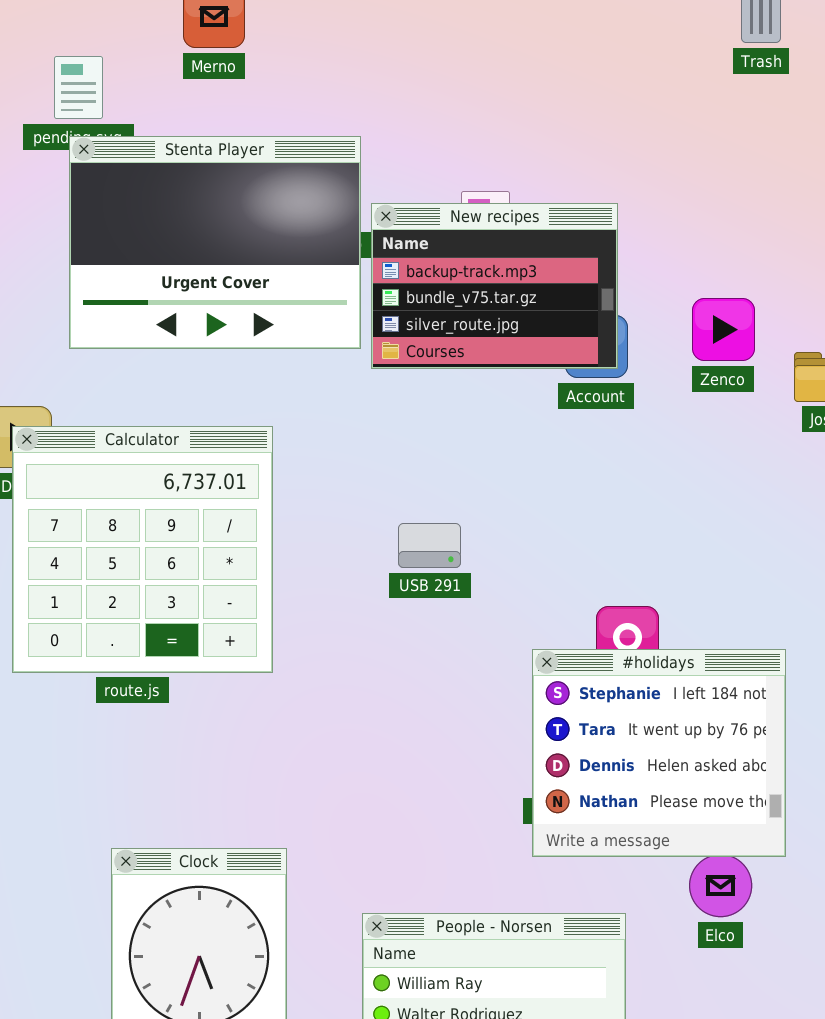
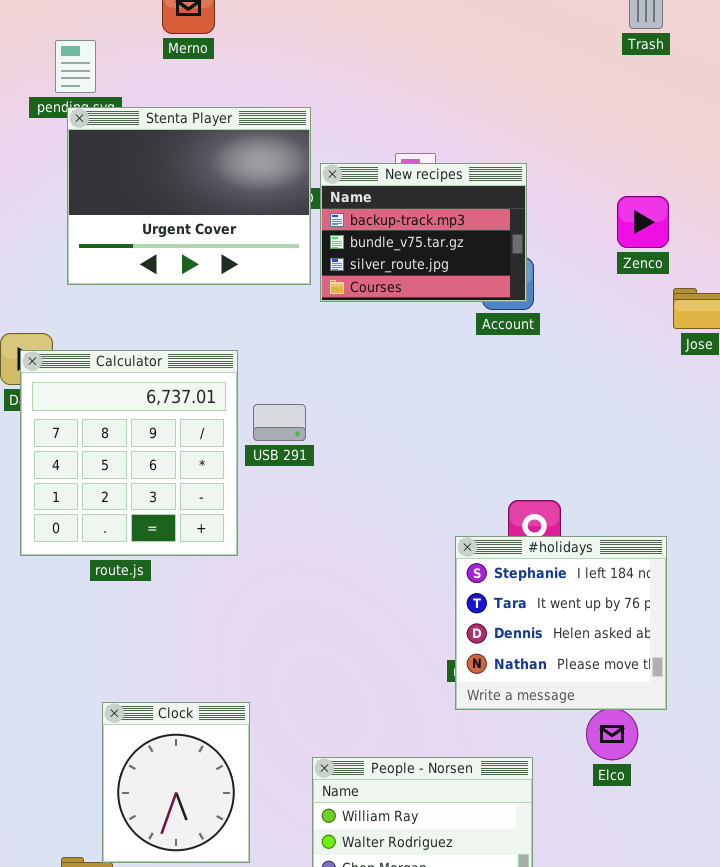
Zenco: [692,298,755,361] -> [617,196,669,248], moved
USB 291: [398,523,461,568] -> [253,404,306,441], moved

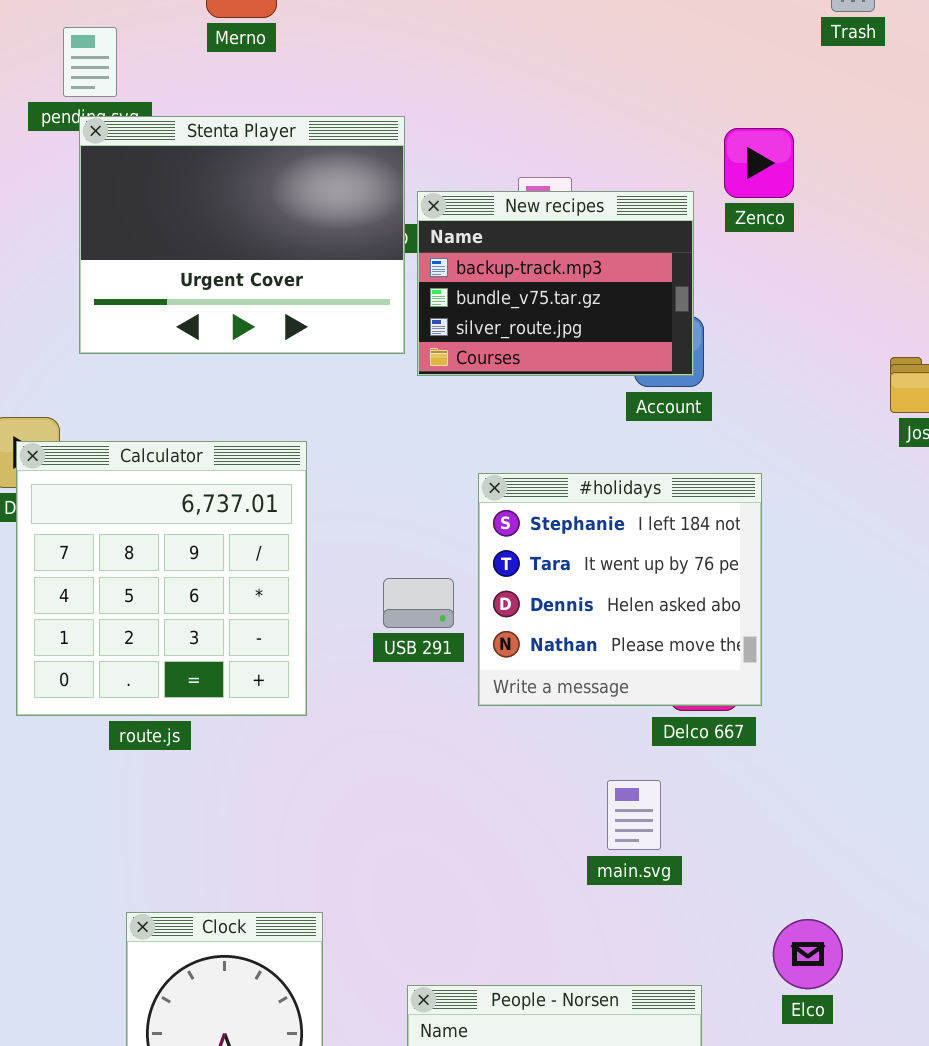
Zenco: [617,196,669,248] -> [724,128,794,198], moved
USB 291: [253,404,306,441] -> [383,578,454,628], moved
#holidays: [455,536,667,710] -> [478,473,762,706], moved

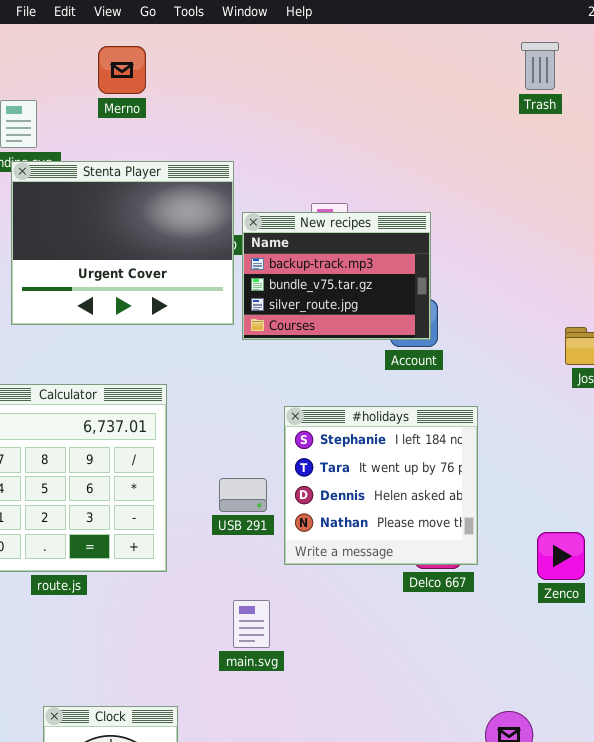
Zenco: [724,128,794,198] -> [537,532,585,580], moved
main.svg: [607,780,661,850] -> [233,600,270,648], moved

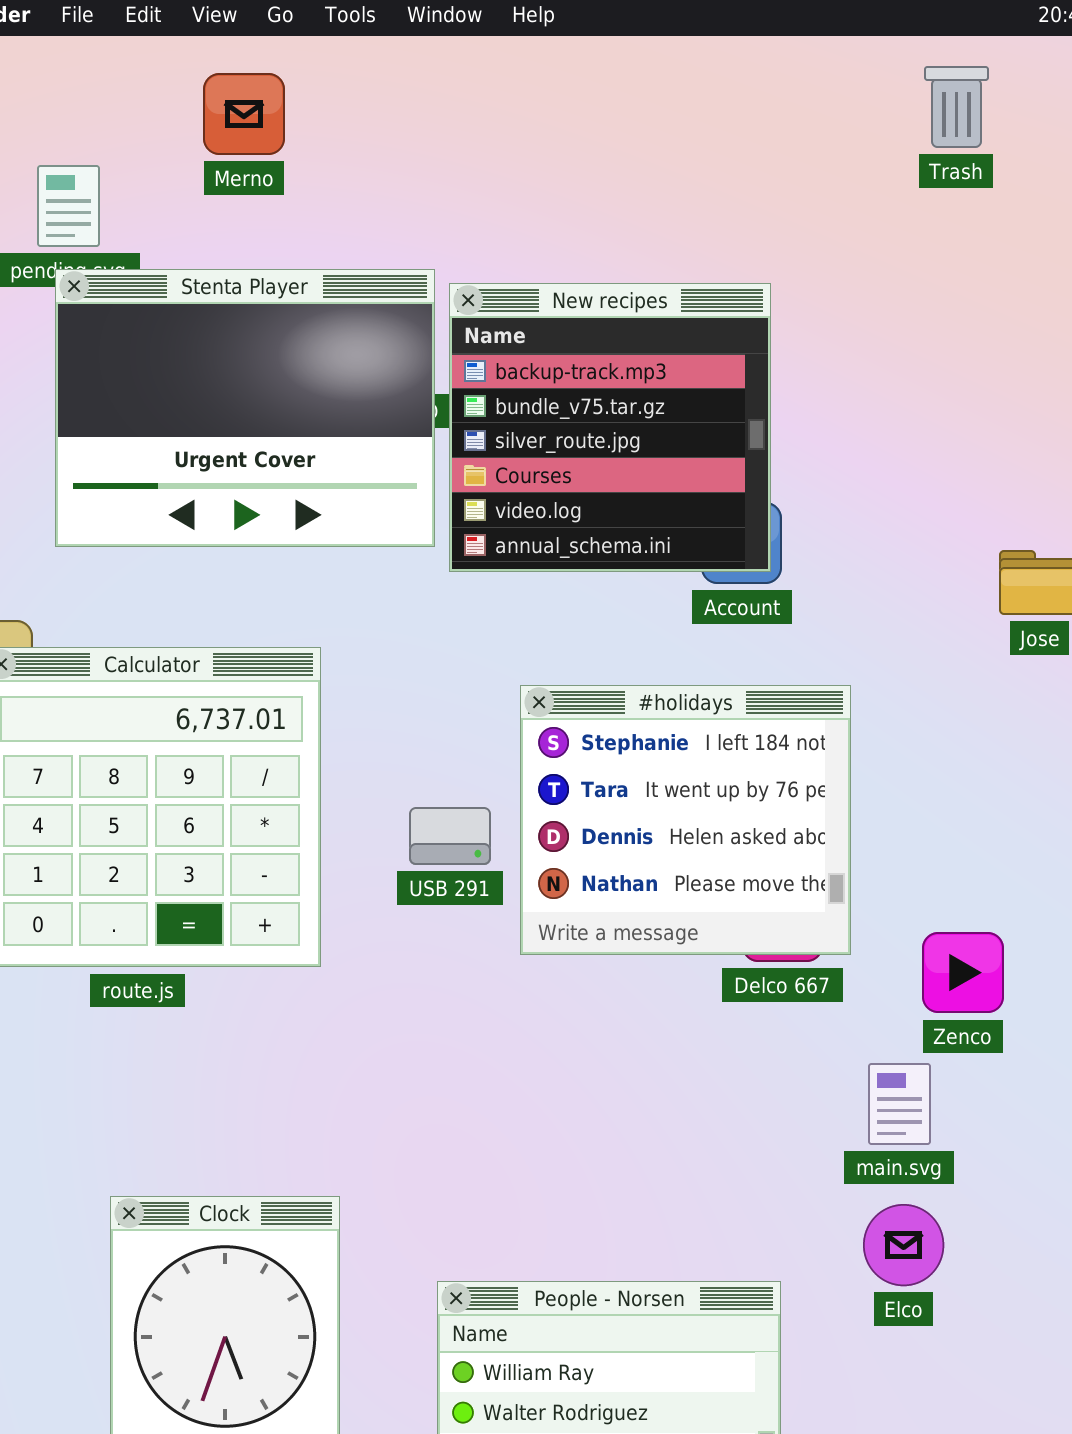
New recipes: [242,212,431,340] -> [449,283,771,572], resized
Zenco: [537,532,585,580] -> [922,932,1004,1013], moved
main.svg: [233,600,270,648] -> [868,1063,931,1145], moved

